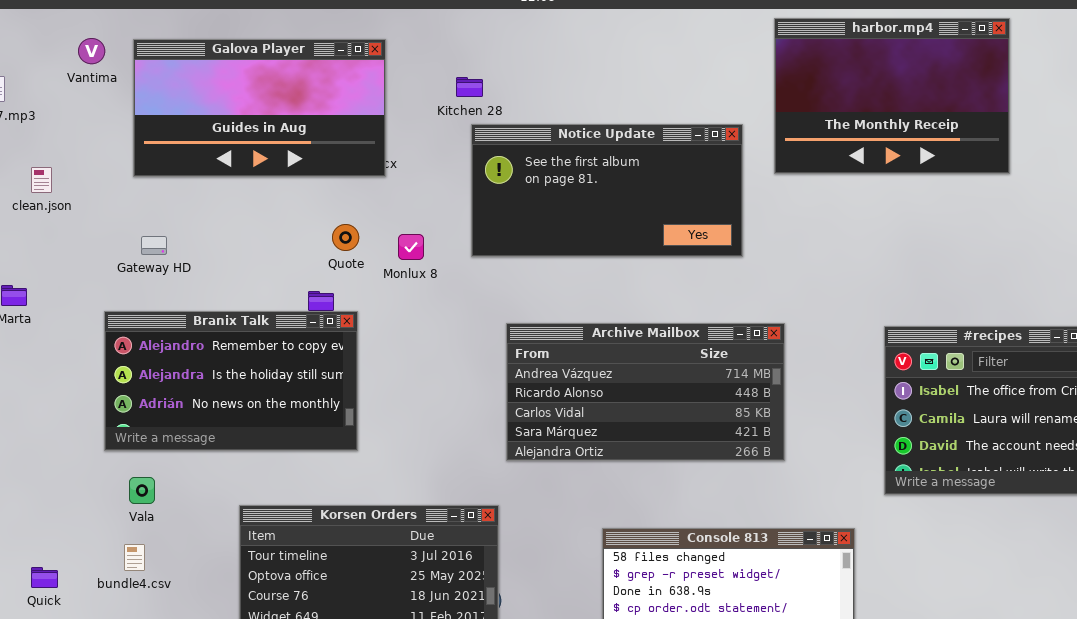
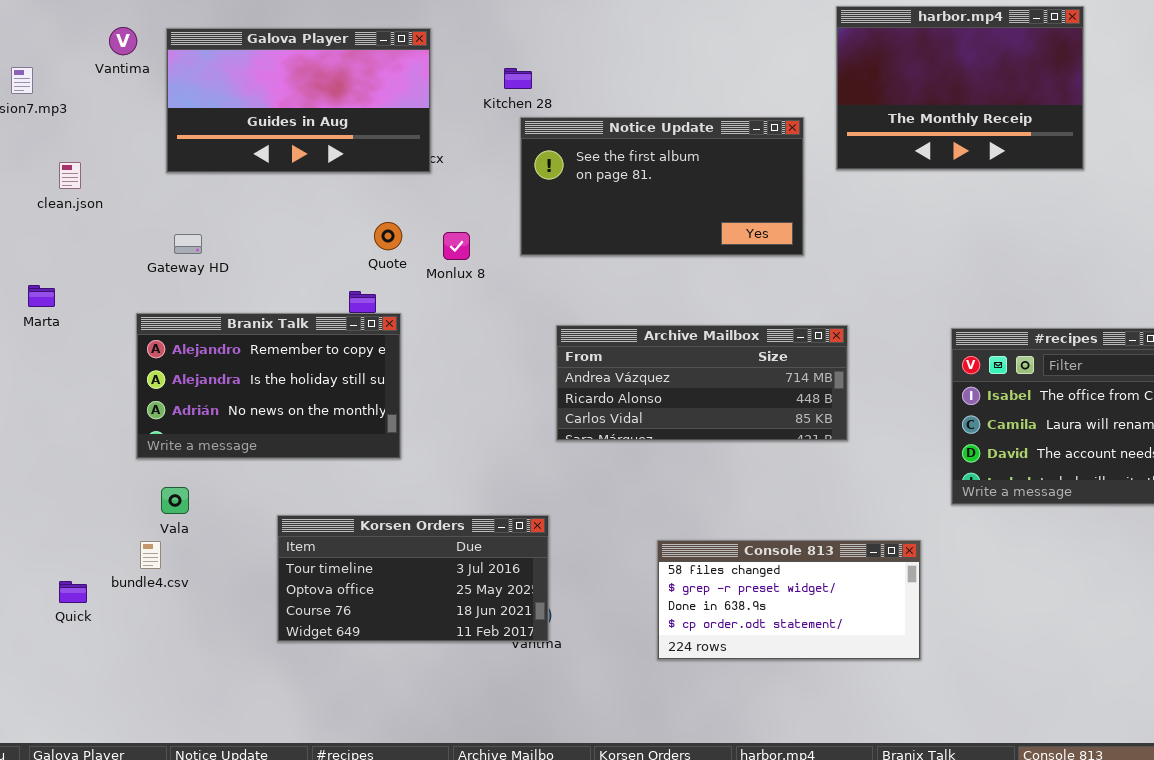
Archive Mailbox: [506,323,785,461] -> [556,325,848,441], resized
bundle4.csv: [124,544,145,571] -> [140,541,161,569], moved

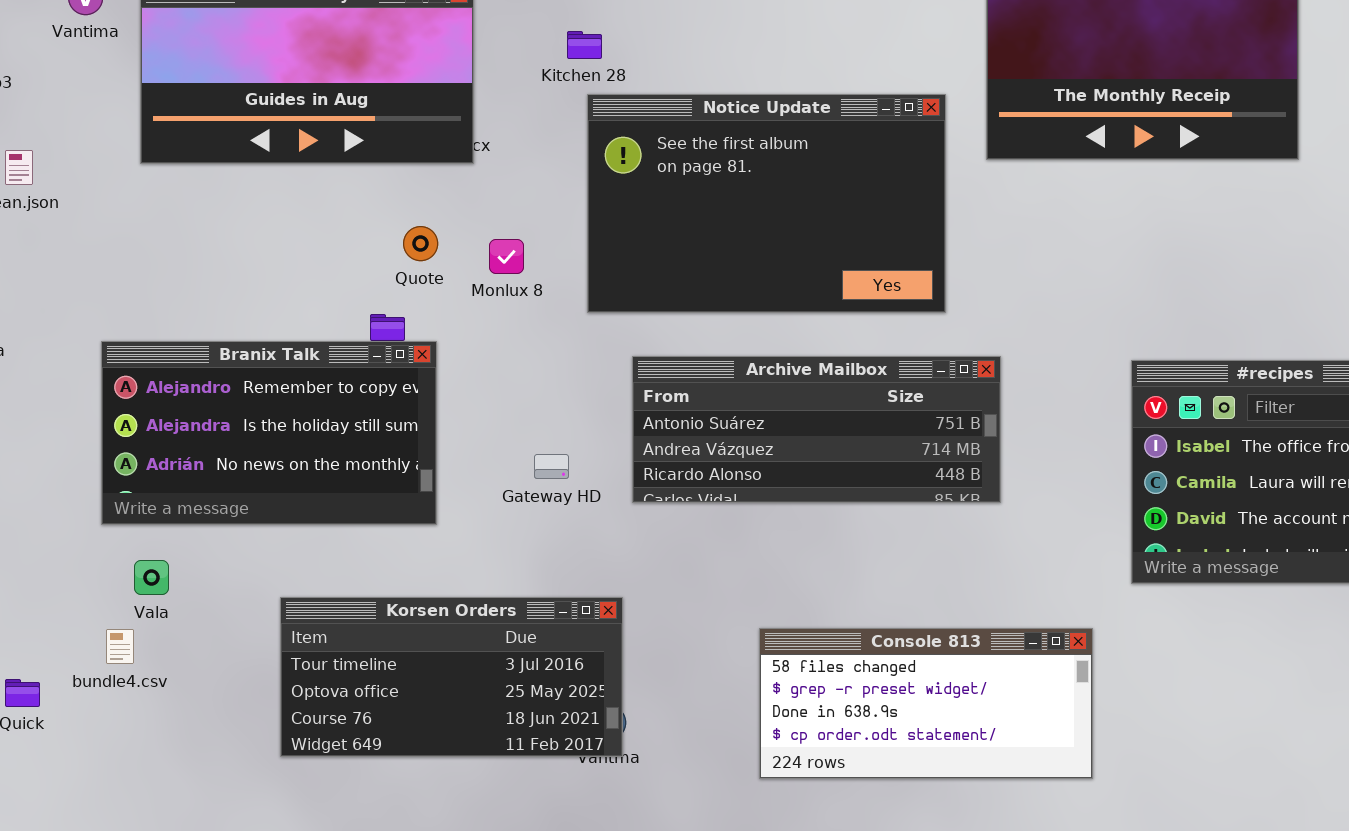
Notice Update: [520,117,804,256] -> [587,94,946,313], resized
Gateway HD: [174,234,202,254] -> [534,454,569,479], moved
Archive Mailbox: [556,325,848,441] -> [632,356,1001,503], scrolled up 1 row

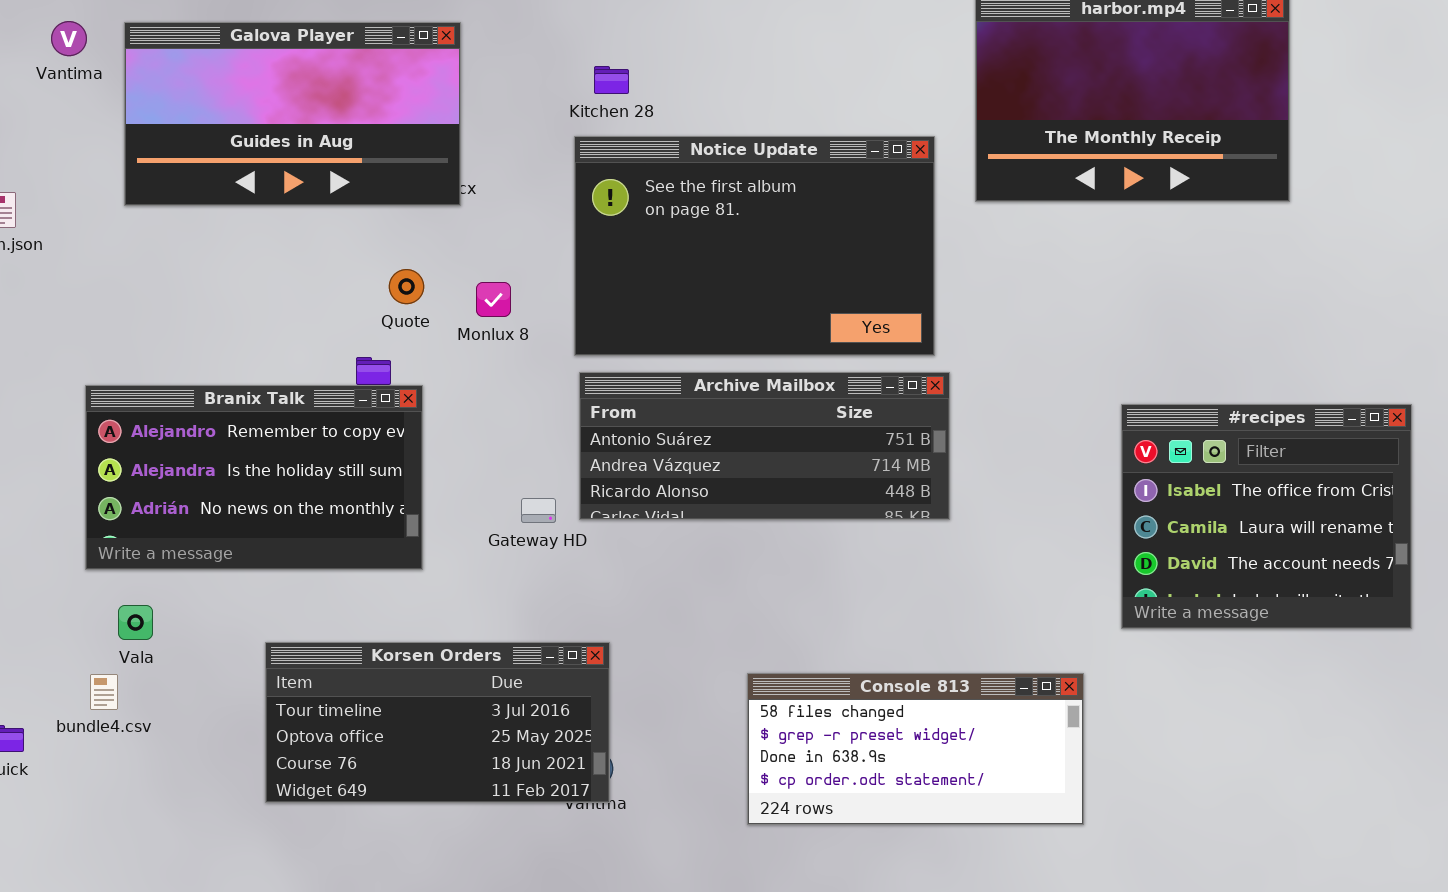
Kitchen 28: [567,31,602,59] -> [594,66,629,94], moved
Archive Mailbox: [632,356,1001,503] -> [579,372,950,520], moved

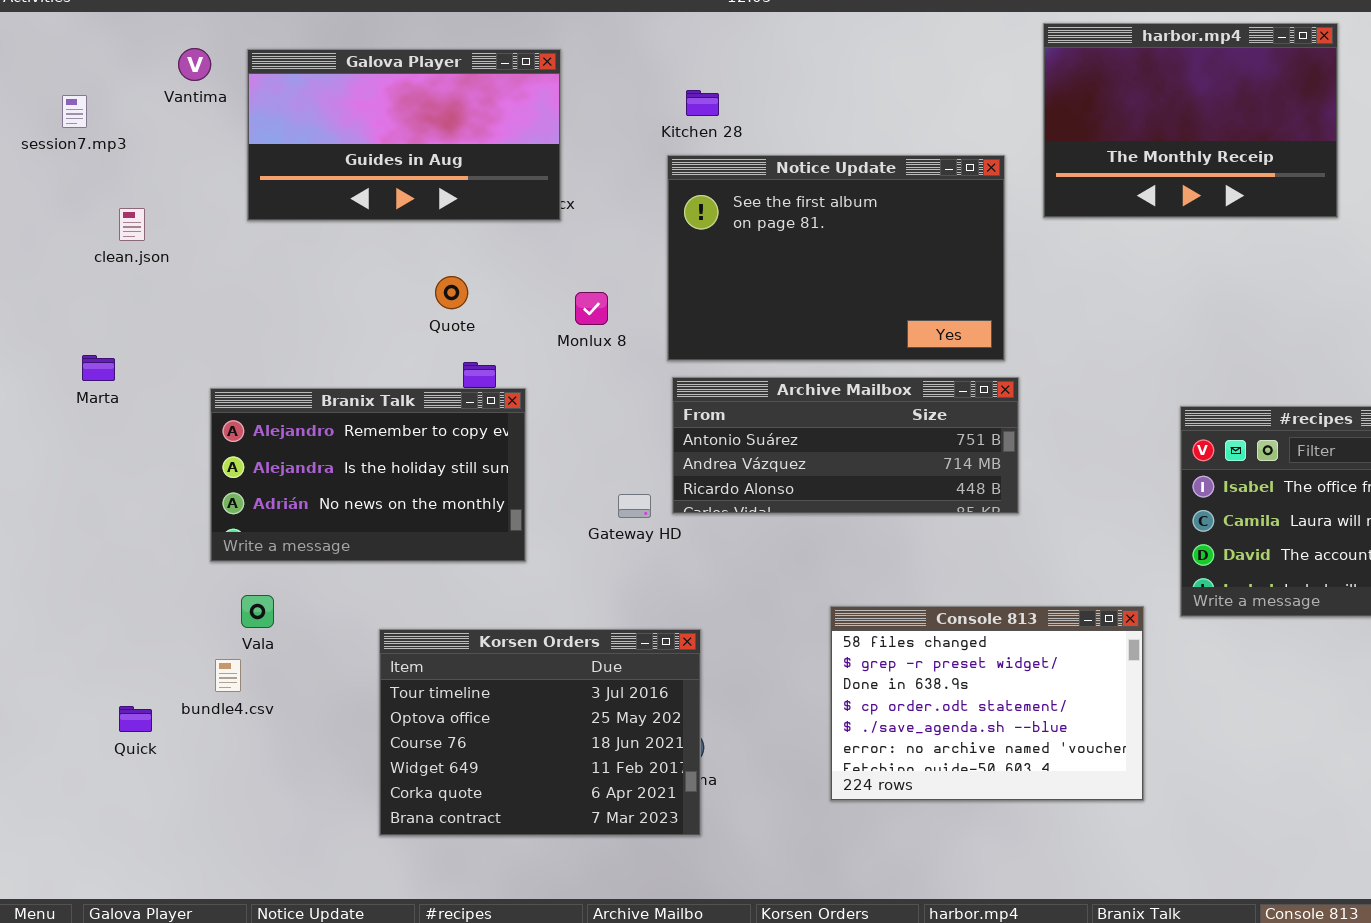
Quote: [389,269,424,304] -> [435,276,468,309], moved
Korsen Orders: [265,642,610,803] -> [379,629,701,836], resized
Console 813: [747,673,1084,825] -> [830,606,1144,801], resized

